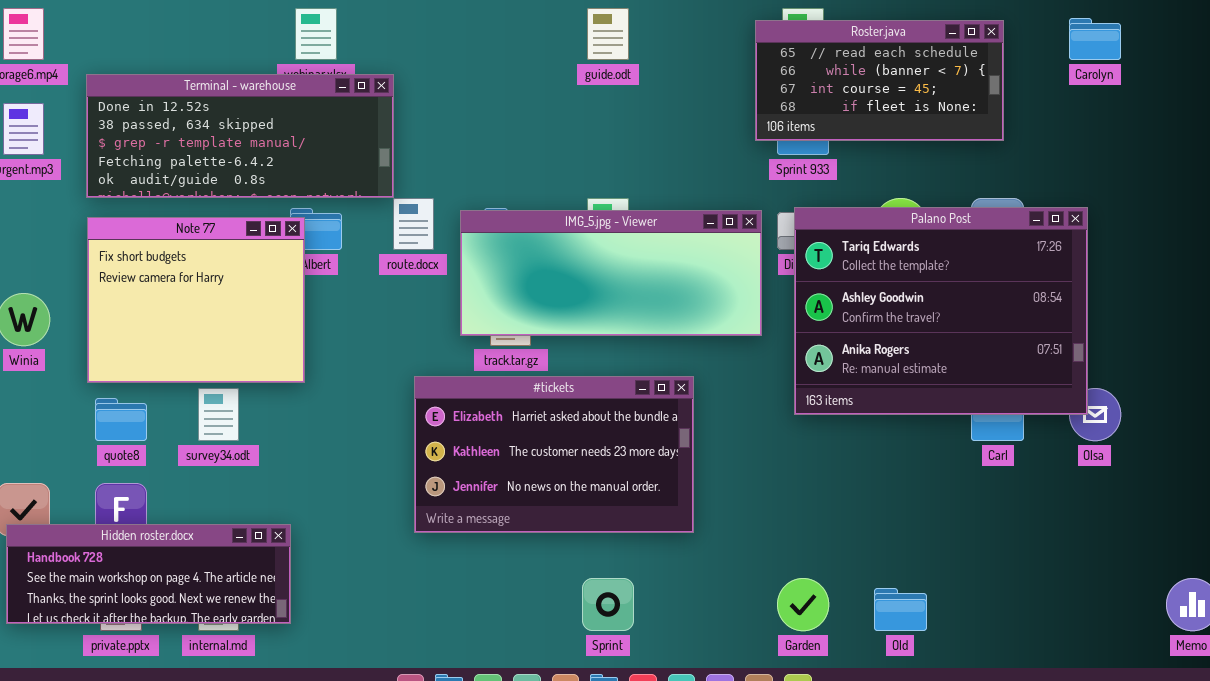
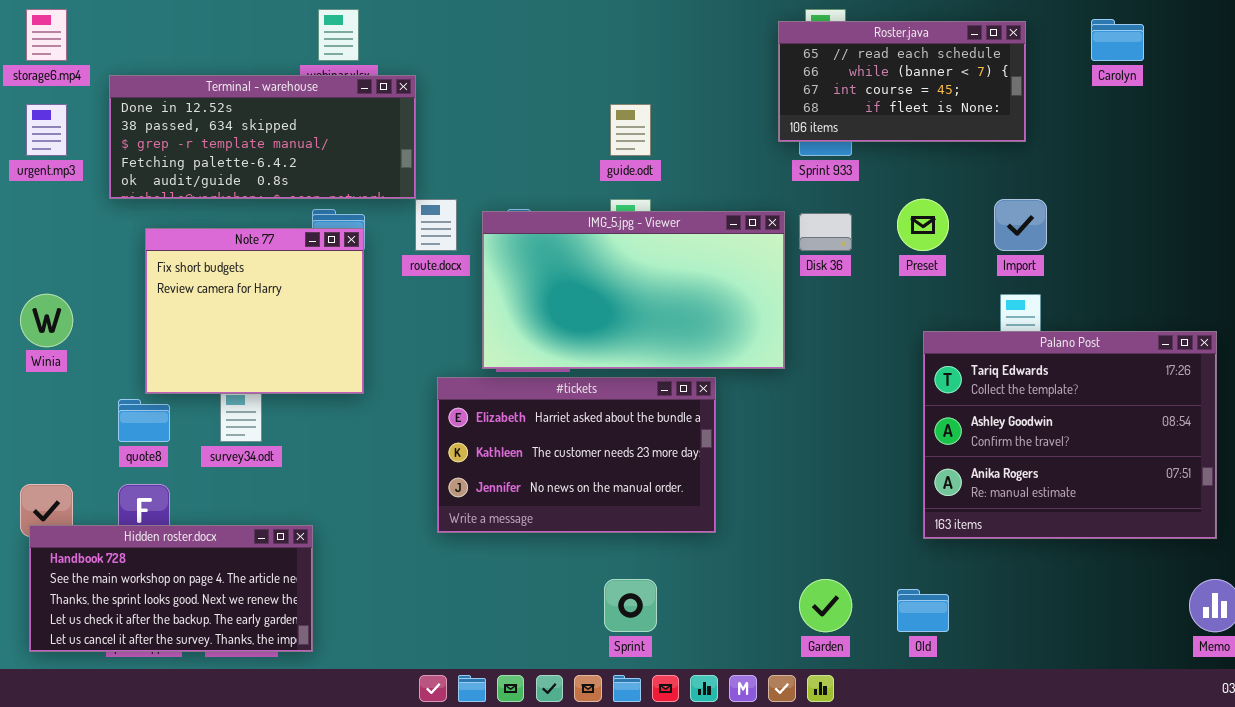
guide.odt: [587,8,629,60] -> [610,104,651,156], moved
Palano Post: [794,207,1088,415] -> [923,331,1217,539], moved
IMG_5.jpg - Viewer: [460,210,762,336] -> [482,211,785,369], resized
Note 77: [87,217,305,383] -> [145,228,364,394], moved
Hidden roster.docx: [6,524,291,624] -> [29,525,313,652], resized

